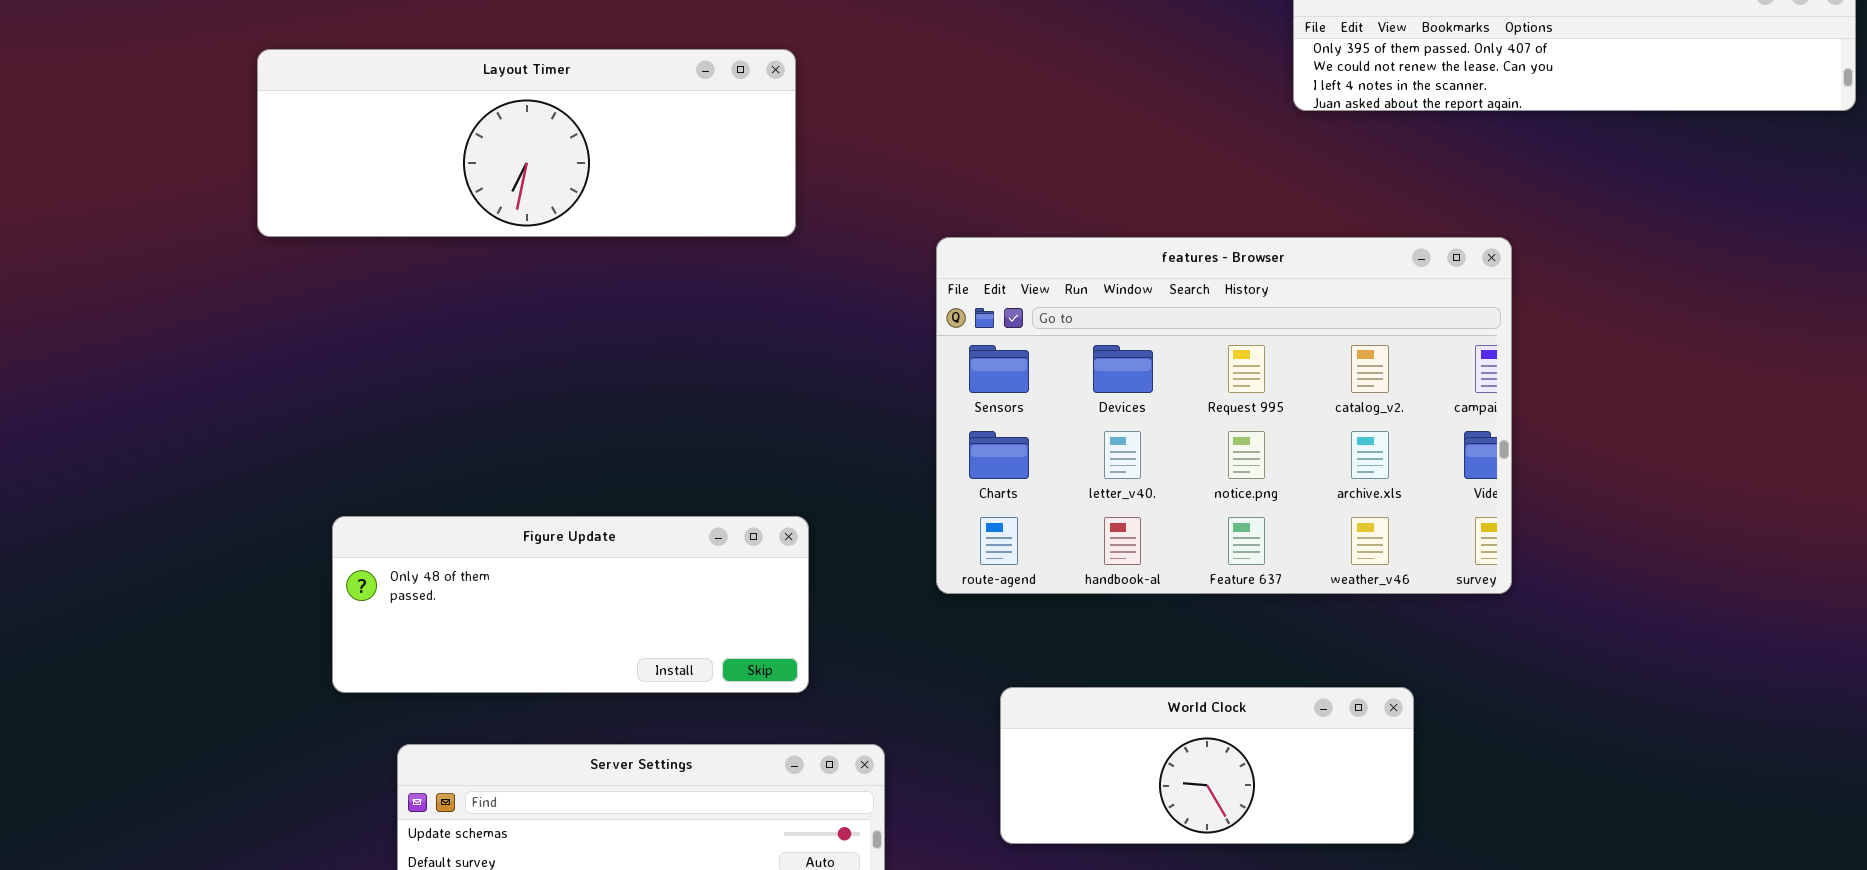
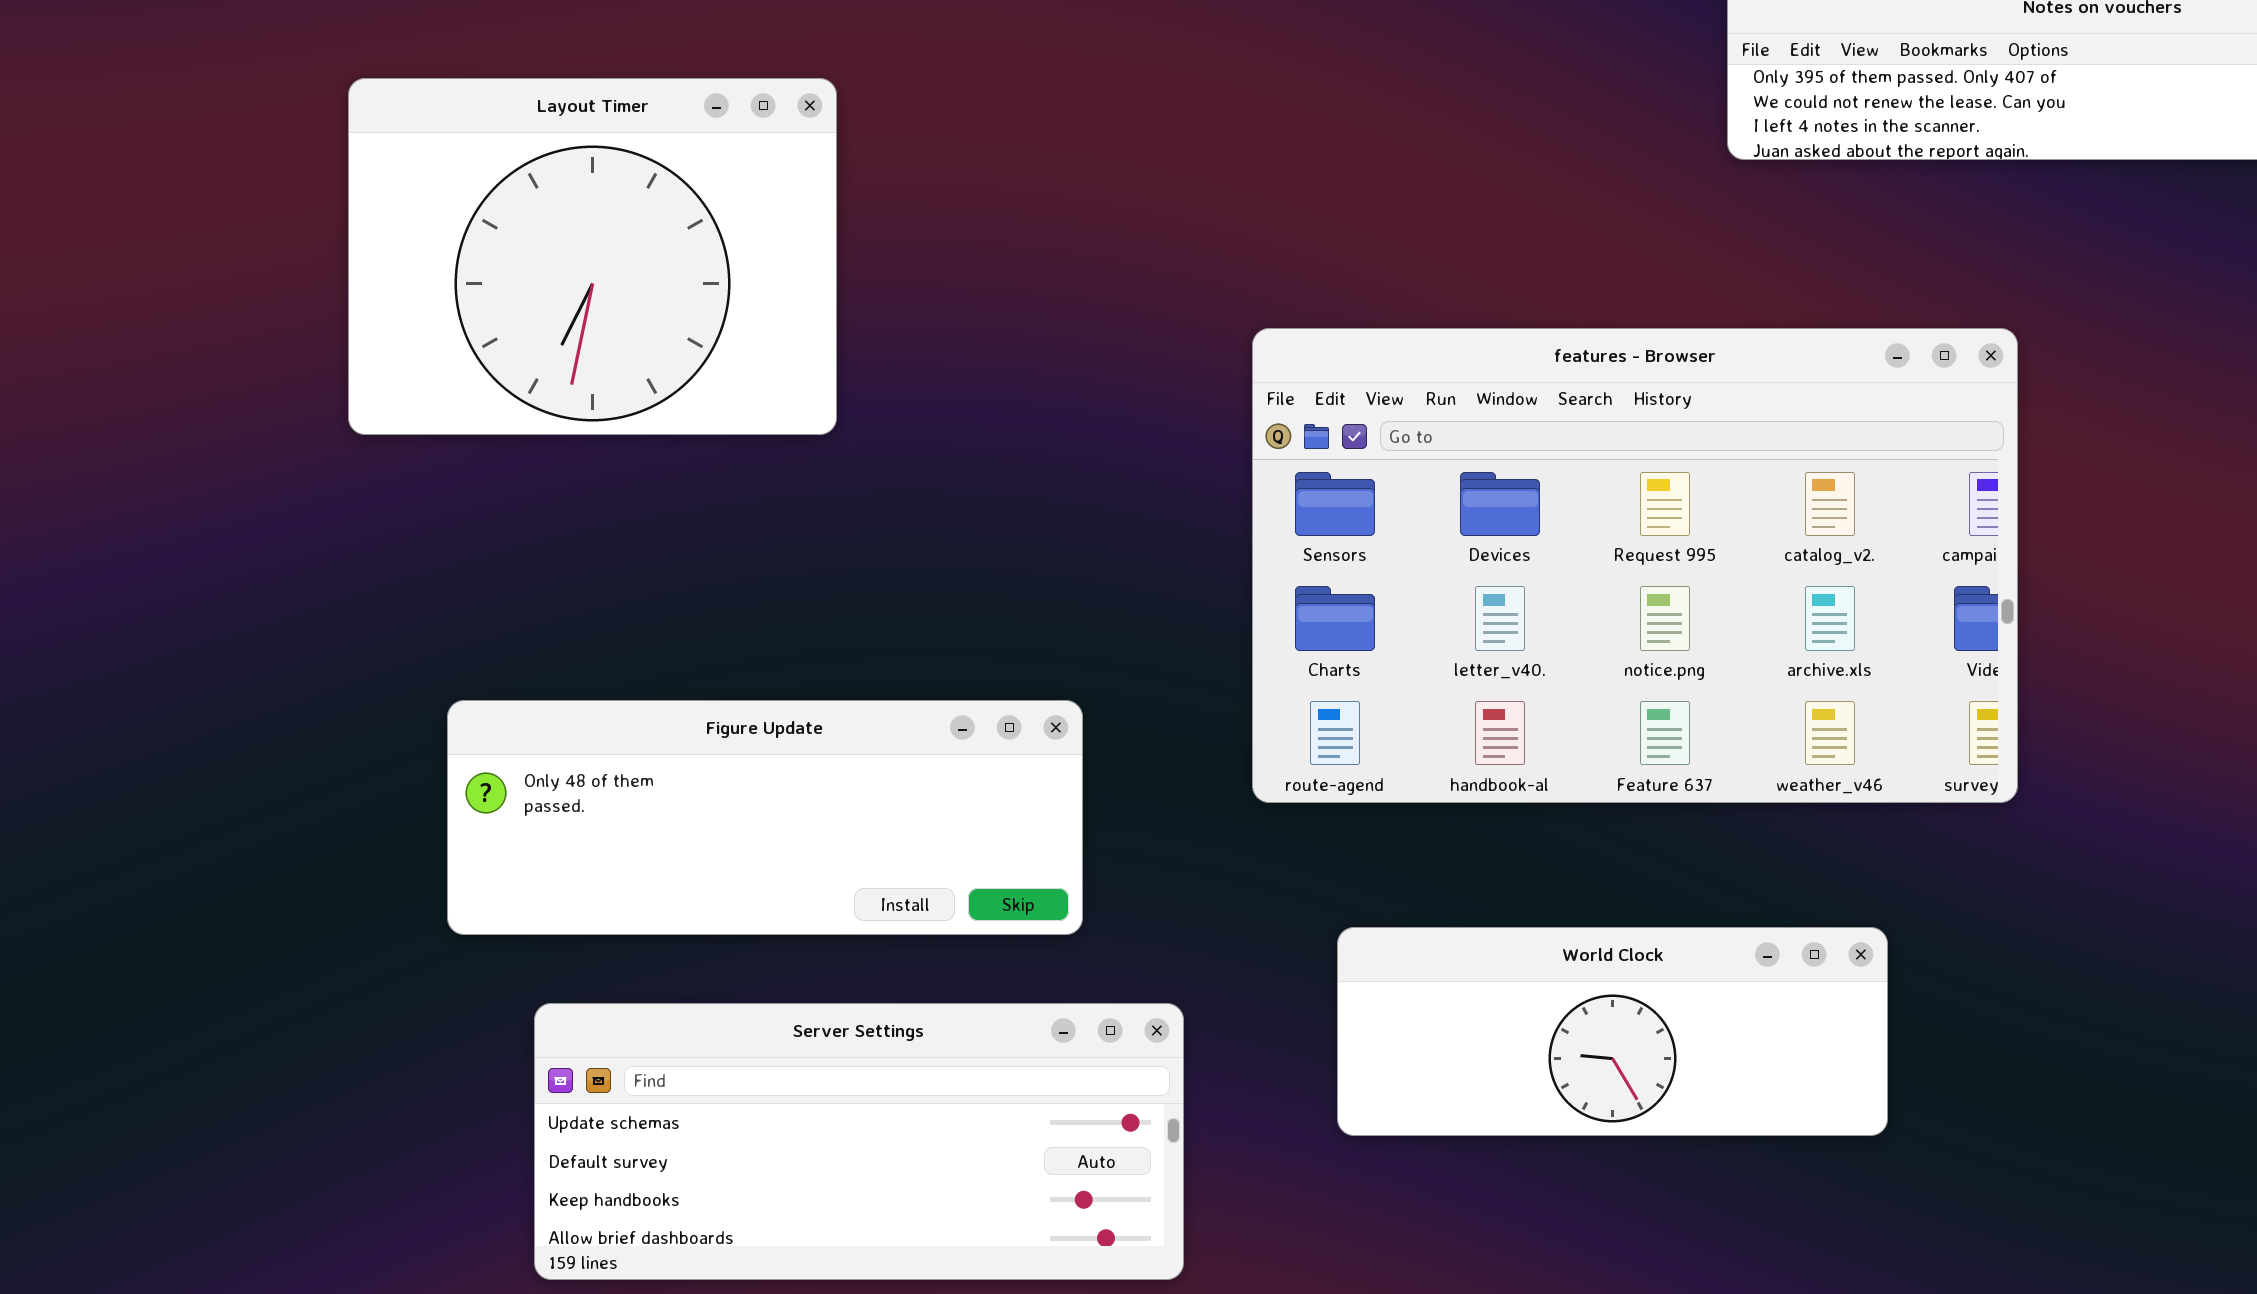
Layout Timer: [257,49,796,237] -> [348,78,837,435], resized

